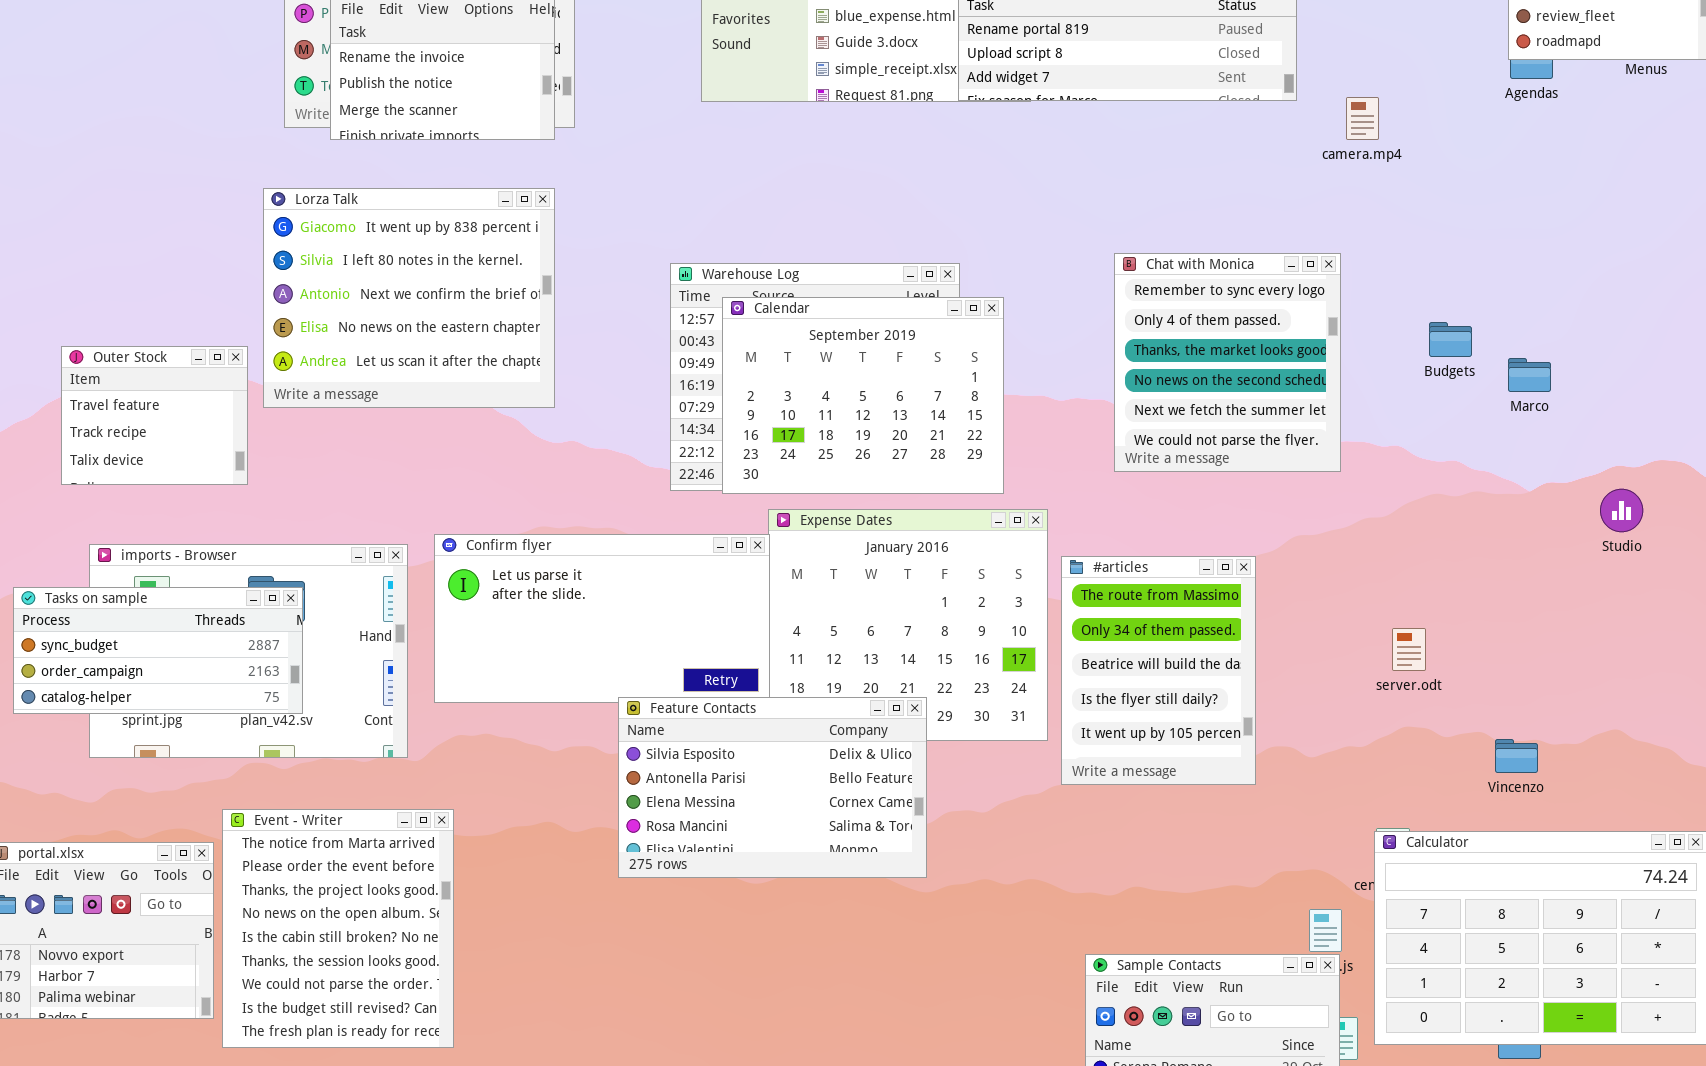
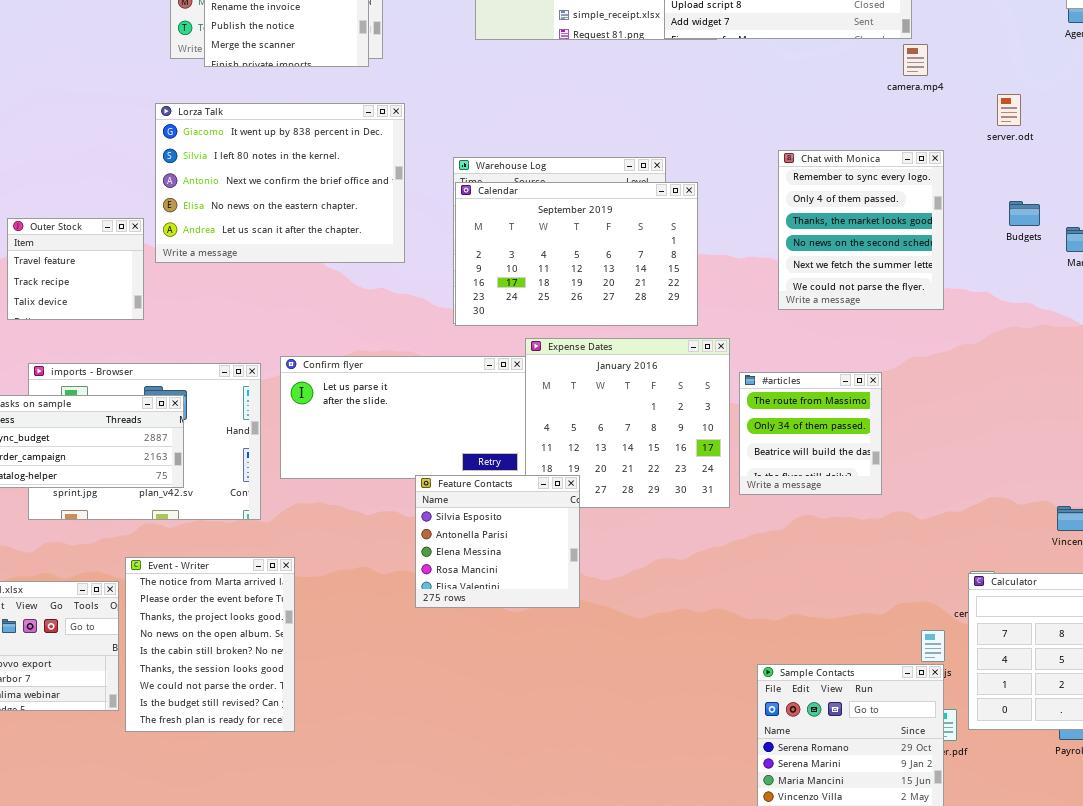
camera.mp4: [1346,97,1379,140] -> [903,44,928,76], moved
Lorza Talk: [263,188,555,408] -> [155,103,405,263], resized
Calendar: [722,297,1004,494] -> [455,182,698,326], resized
#articles: [1061,556,1256,785] -> [739,372,882,495], resized
server.odt: [1392,628,1426,671] -> [997,94,1021,126], moved
Feature Contacts: [618,697,927,878] -> [415,475,580,608], resized

